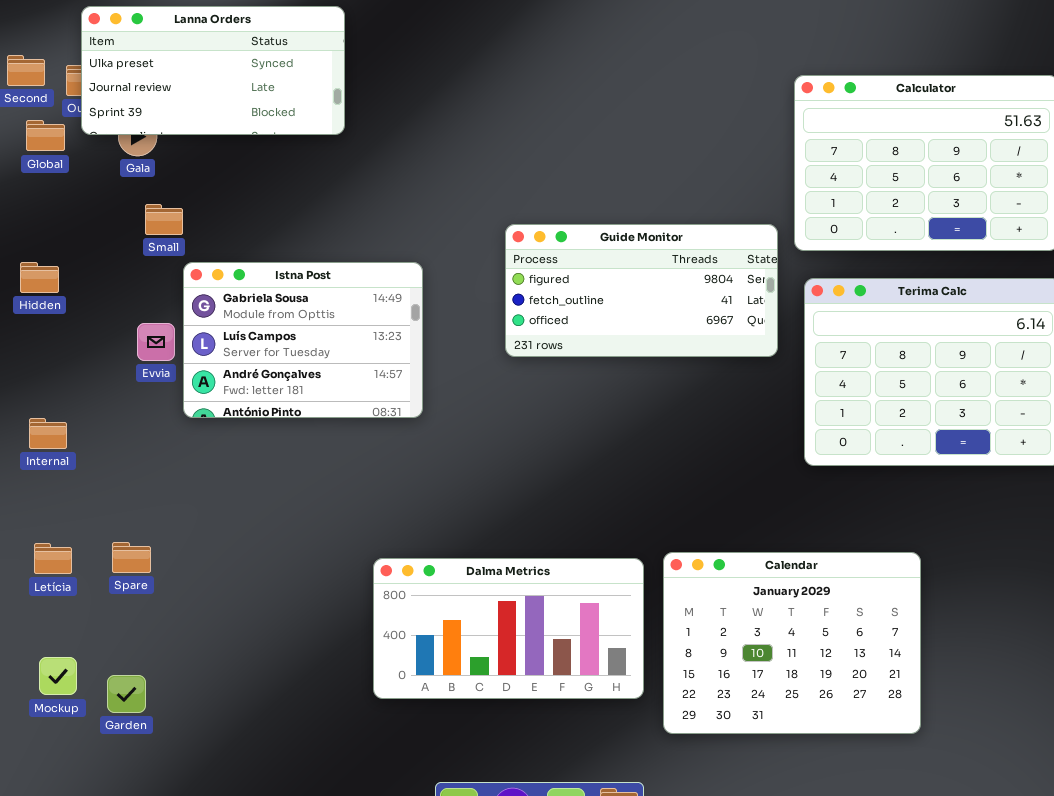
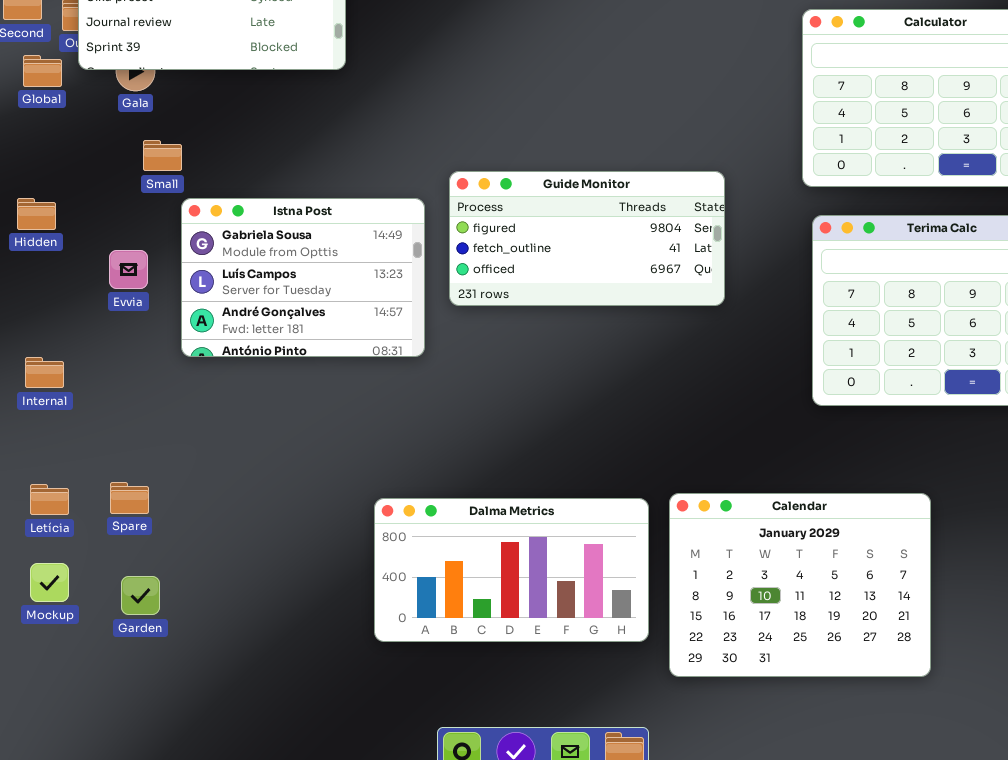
Guide Monitor: [505,224,778,357] -> [449,171,725,306], moved
Evvia: [137,323,175,361] -> [109,250,148,289], moved
Mockup: [39,657,77,695] -> [30,563,69,602], moved
Garden: [107,675,146,713] -> [121,576,160,615], moved

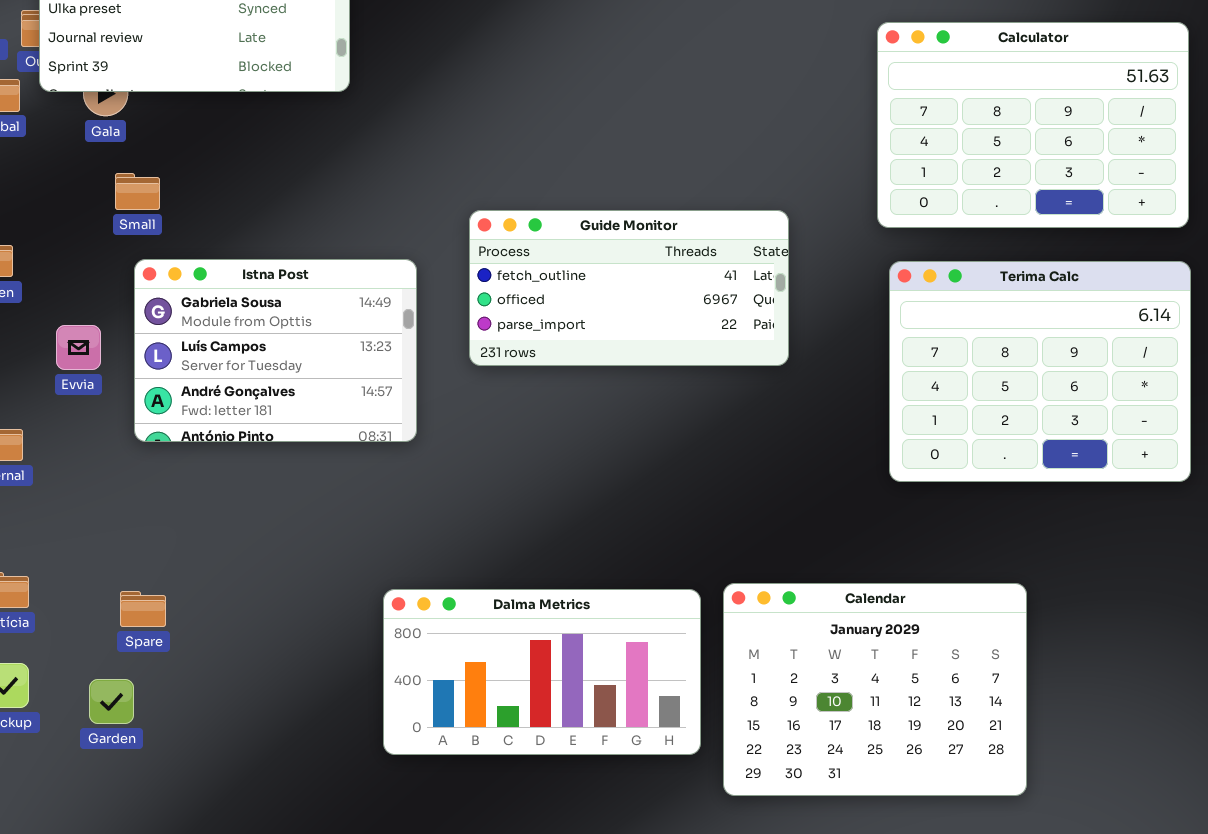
Guide Monitor: [449,171,725,306] -> [469,210,789,366], scrolled down 1 row
Istna Post: [181,198,425,357] -> [134,259,417,442], moved
Evvia: [109,250,148,289] -> [56,325,101,370], moved
Spare: [110,482,149,514] -> [120,591,166,627], moved

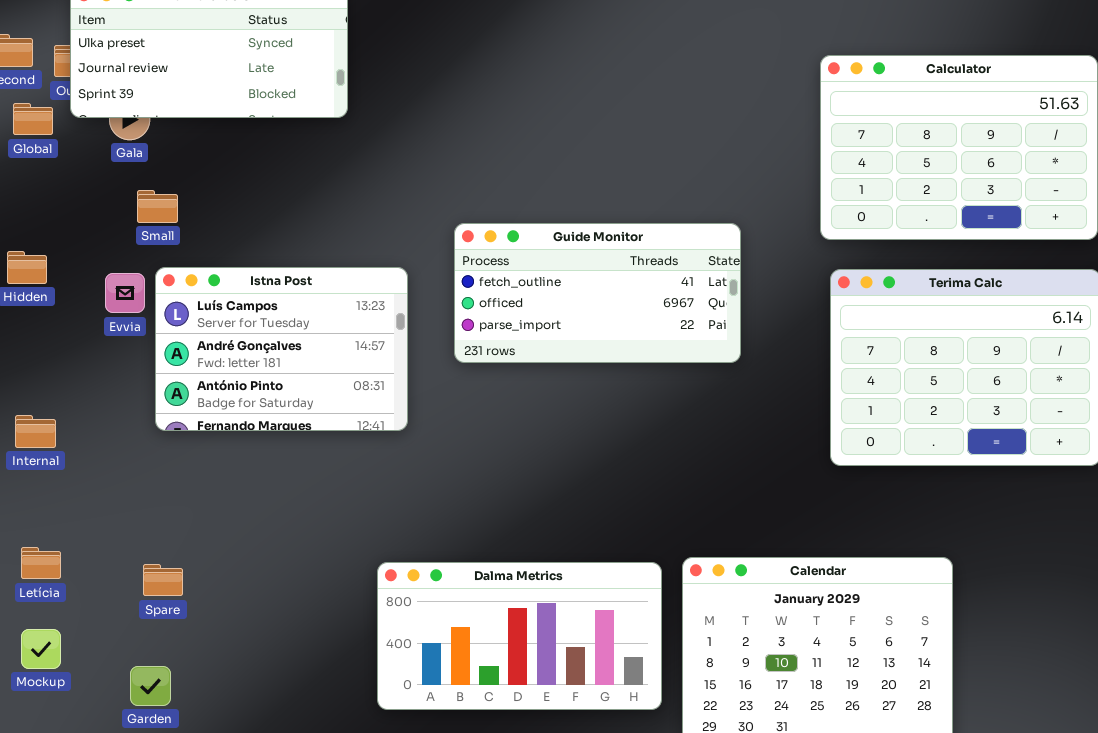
Istna Post: [134,259,417,442] -> [155,267,408,431], scrolled down 1 row
Evvia: [56,325,101,370] -> [105,273,145,313], moved
Garden: [89,679,134,724] -> [130,666,171,706], moved

